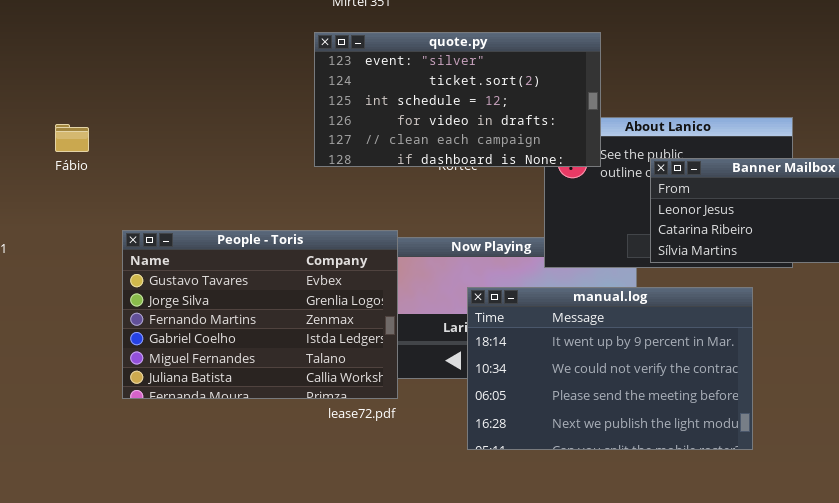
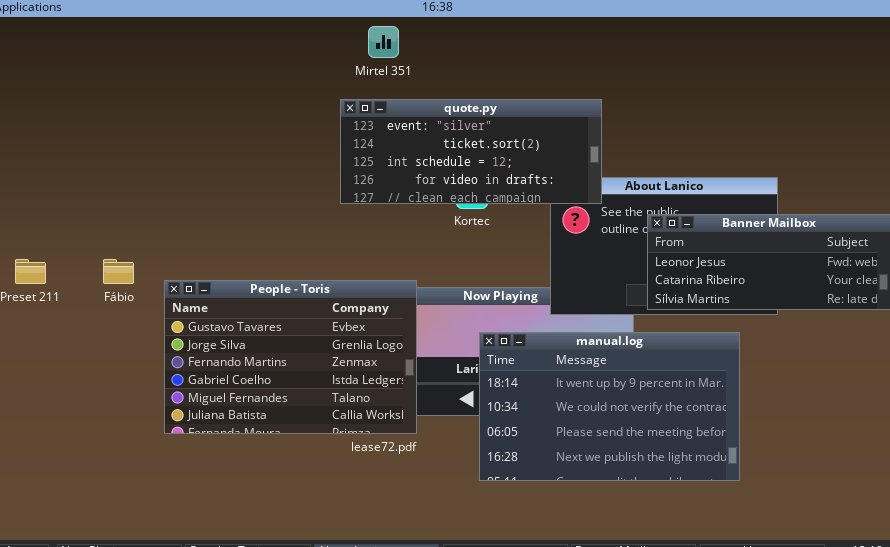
quote.py: [314,32,601,167] -> [340,99,602,204], resized
Fábio: [55,124,89,152] -> [103,259,134,284], moved

